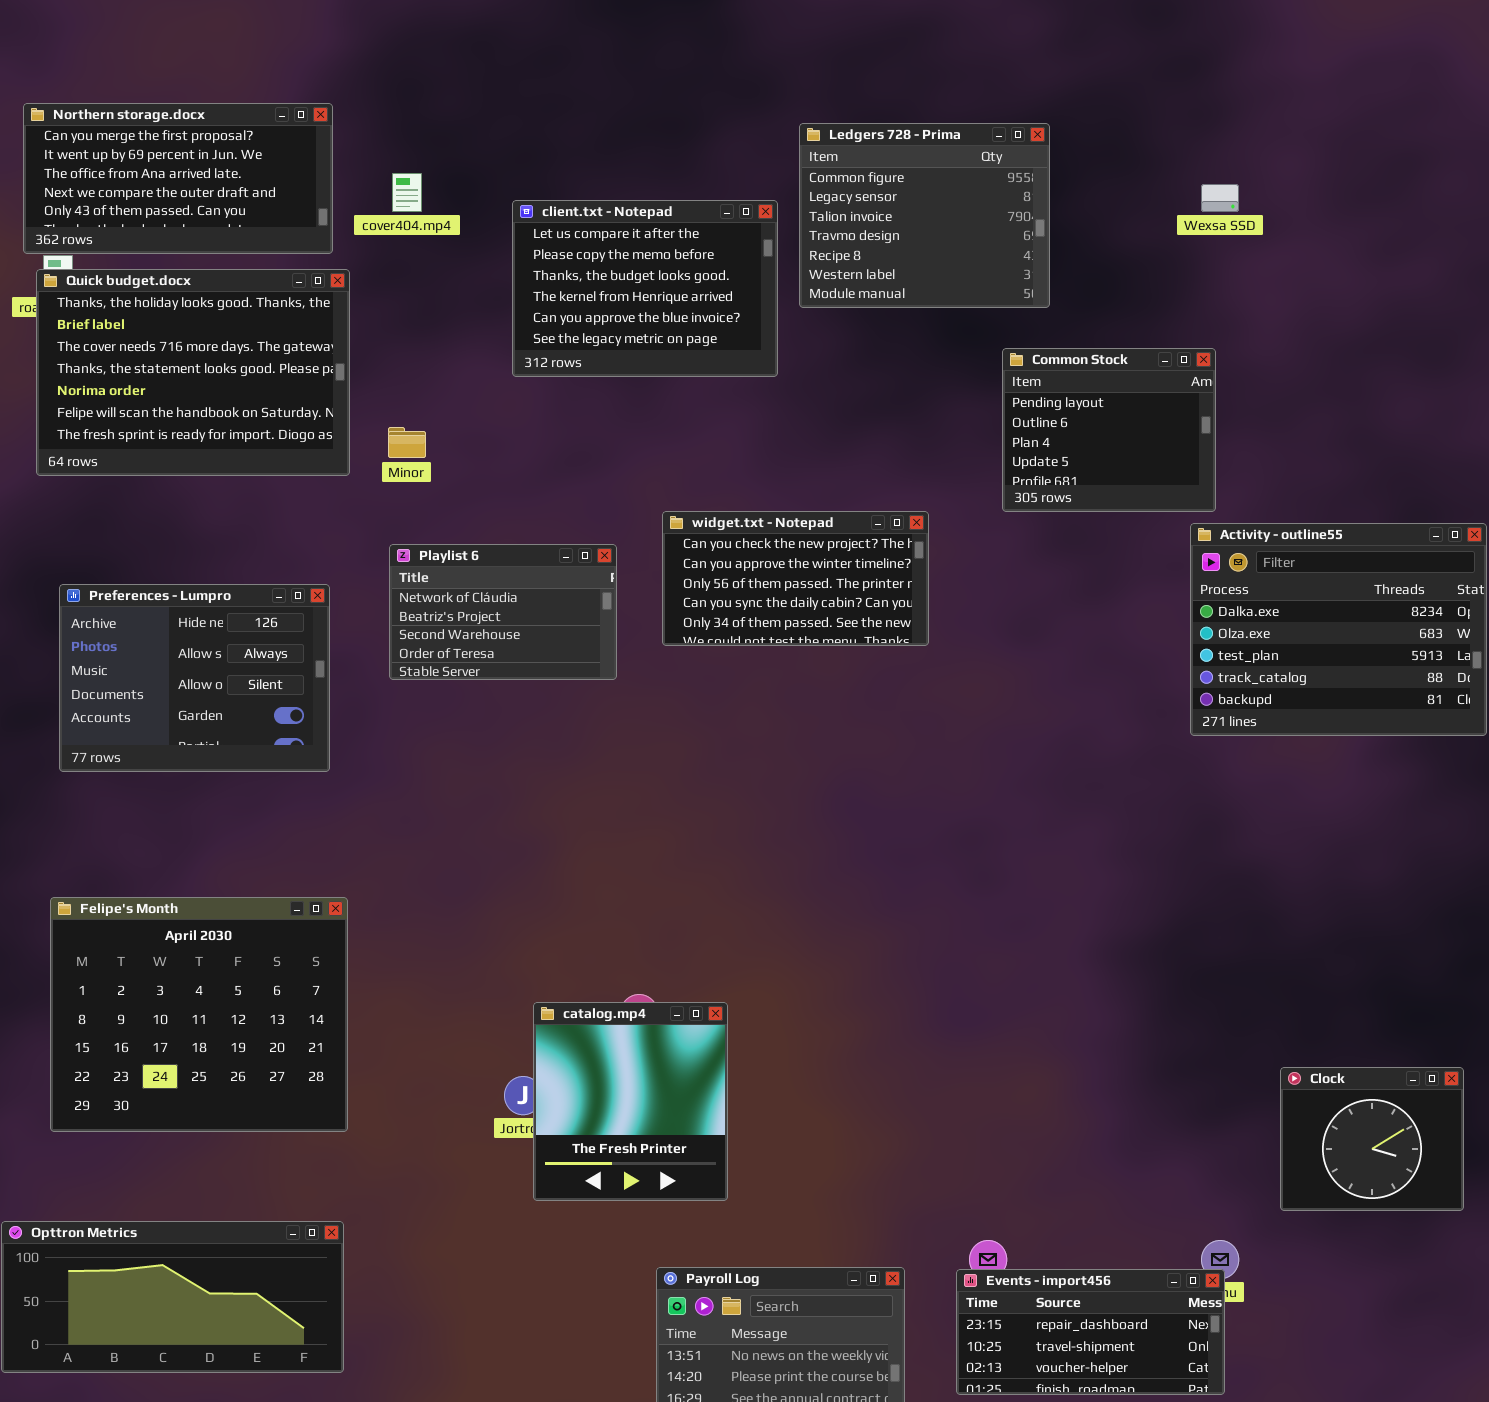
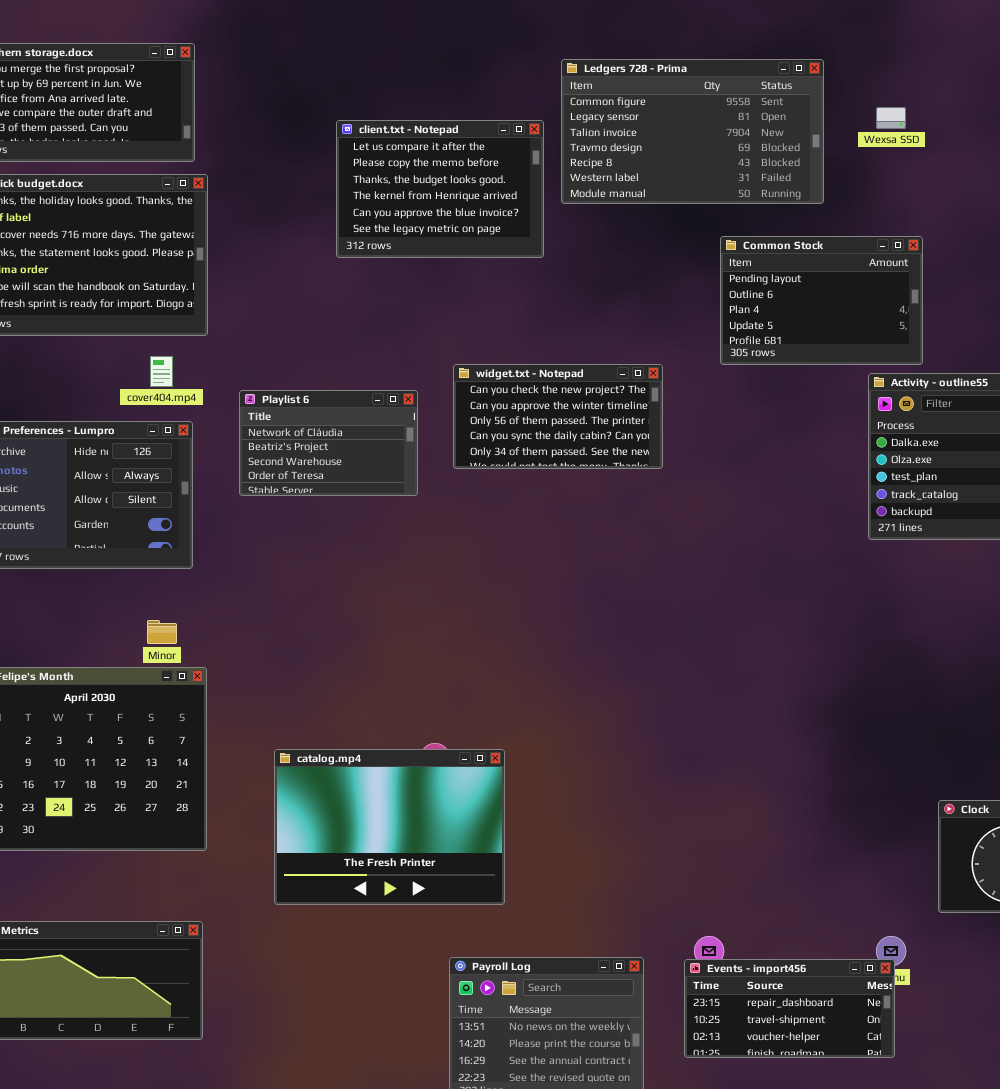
Ledgers 728 - Prima: [799,123,1050,308] -> [561,59,824,204], resized
cover404.mp4: [392,173,422,212] -> [150,356,173,387], moved
Common Stock: [1002,348,1216,512] -> [720,236,923,365], resized
Minor: [388,427,426,458] -> [147,620,177,644], moved
catalog.mp4: [533,1002,728,1201] -> [274,749,505,905], resized

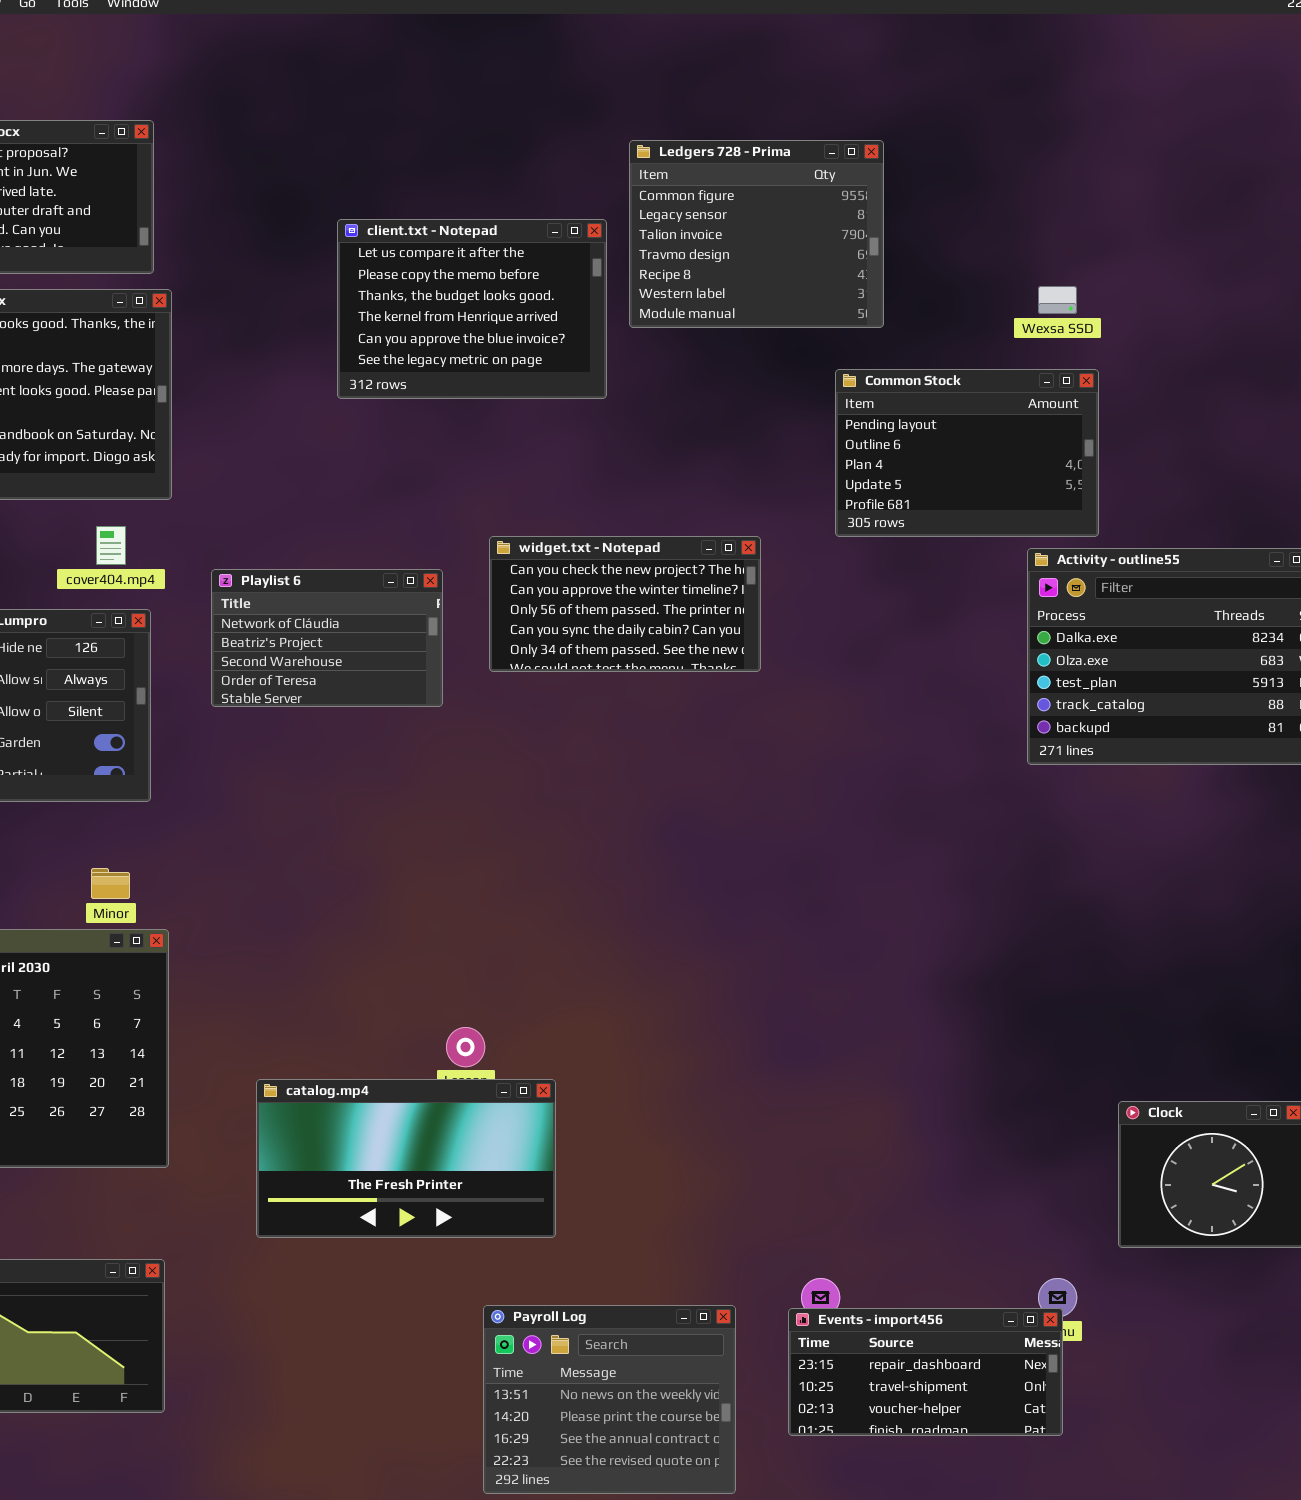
Ledgers 728 - Prima: [561,59,824,204] -> [629,140,884,328], resized
Wexsa SSD: [876,107,906,129] -> [1038,286,1077,314], moved
catalog.mp4: [274,749,505,905] -> [256,1079,556,1238], resized

